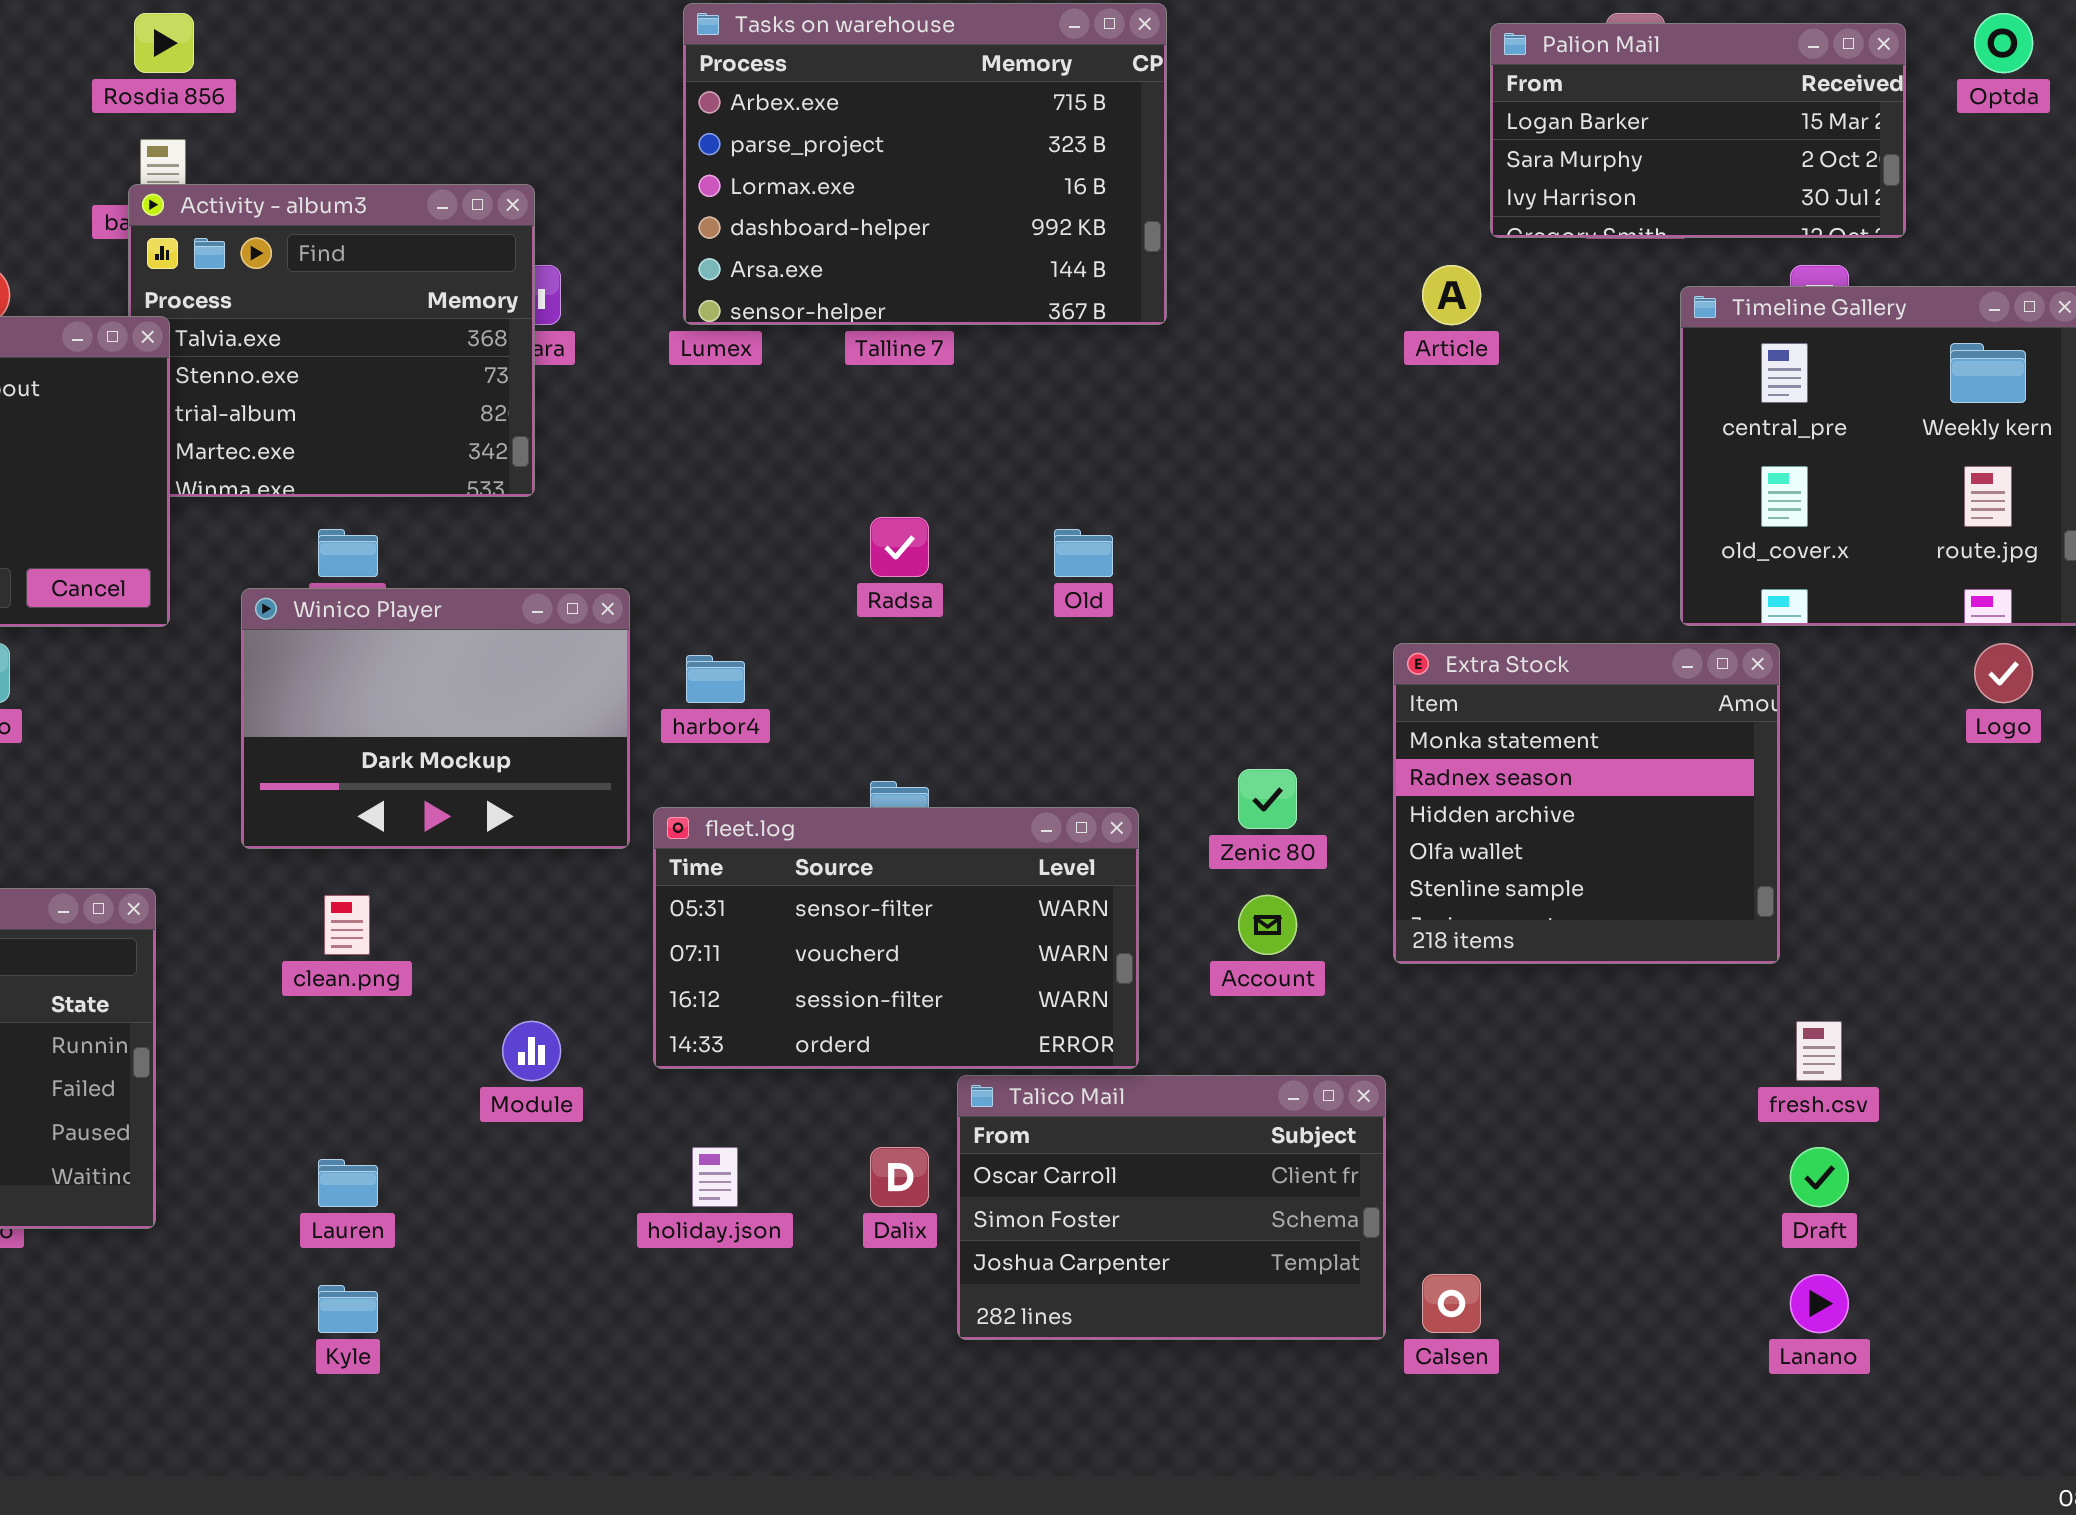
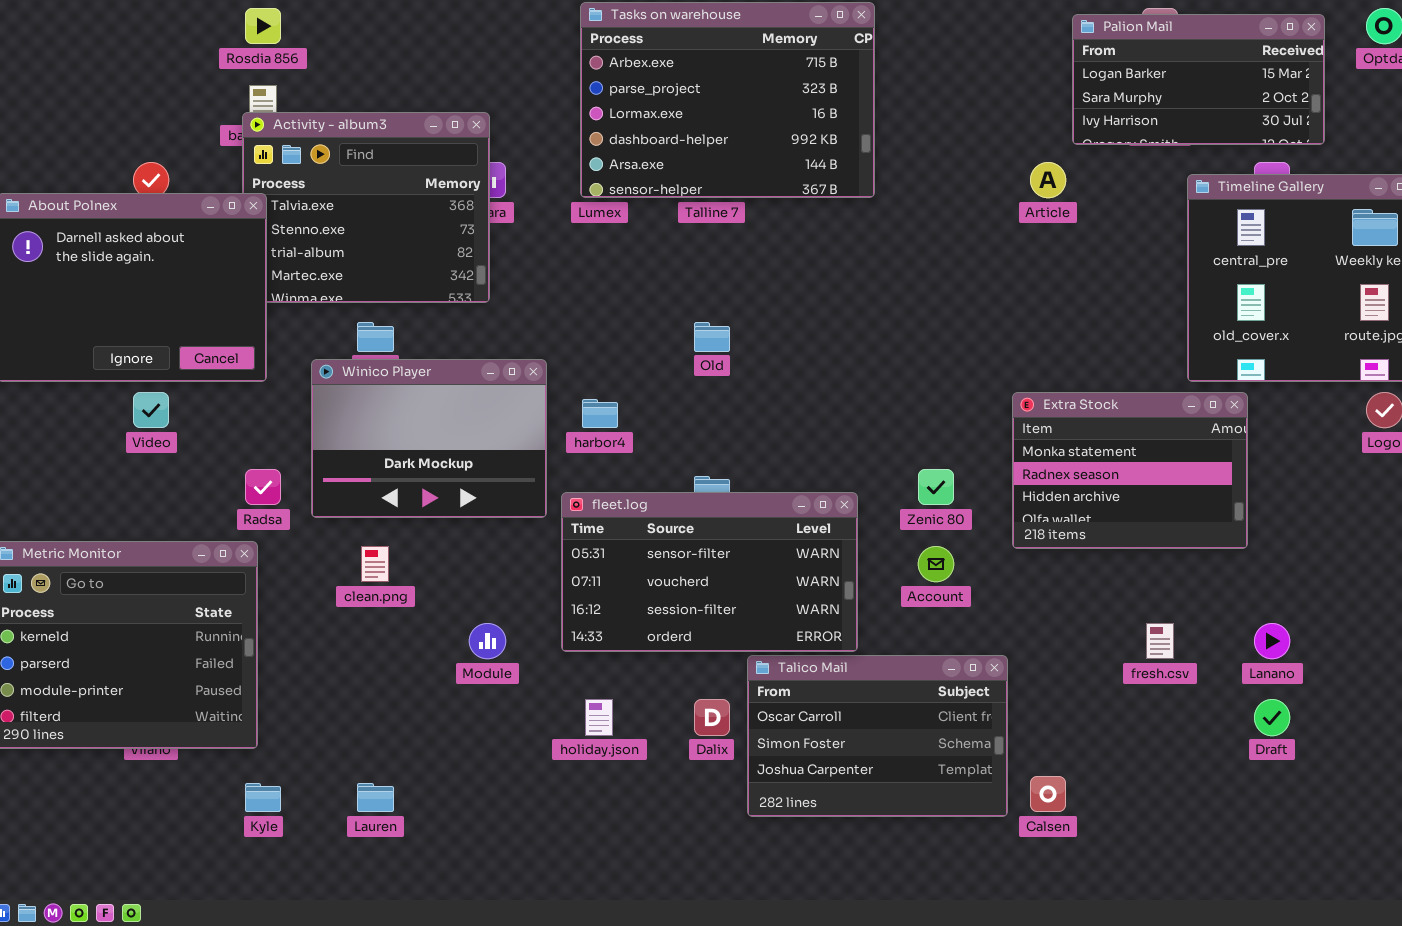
Radsa: [870,517,929,577] -> [245,469,281,505], moved
Old: [1054,529,1113,577] -> [694,322,730,352], moved
Extra Stock: [1393,643,1780,964] -> [1012,392,1248,549], resized
fresh.csv: [1796,1021,1842,1081] -> [1146,623,1174,659], moved
Lauren: [318,1159,378,1207] -> [357,783,394,812], moved
Lanano: [1790,1274,1849,1333] -> [1254,623,1290,659], moved
Kyle: [318,1285,378,1333] -> [245,783,281,812], moved

